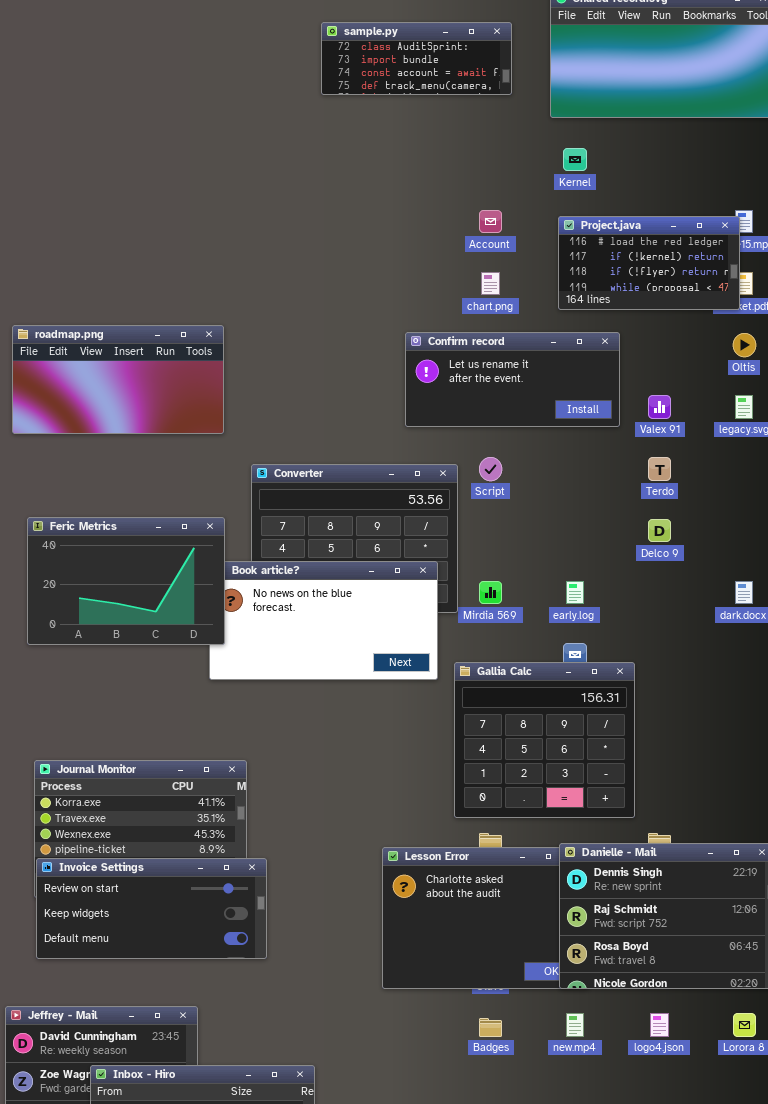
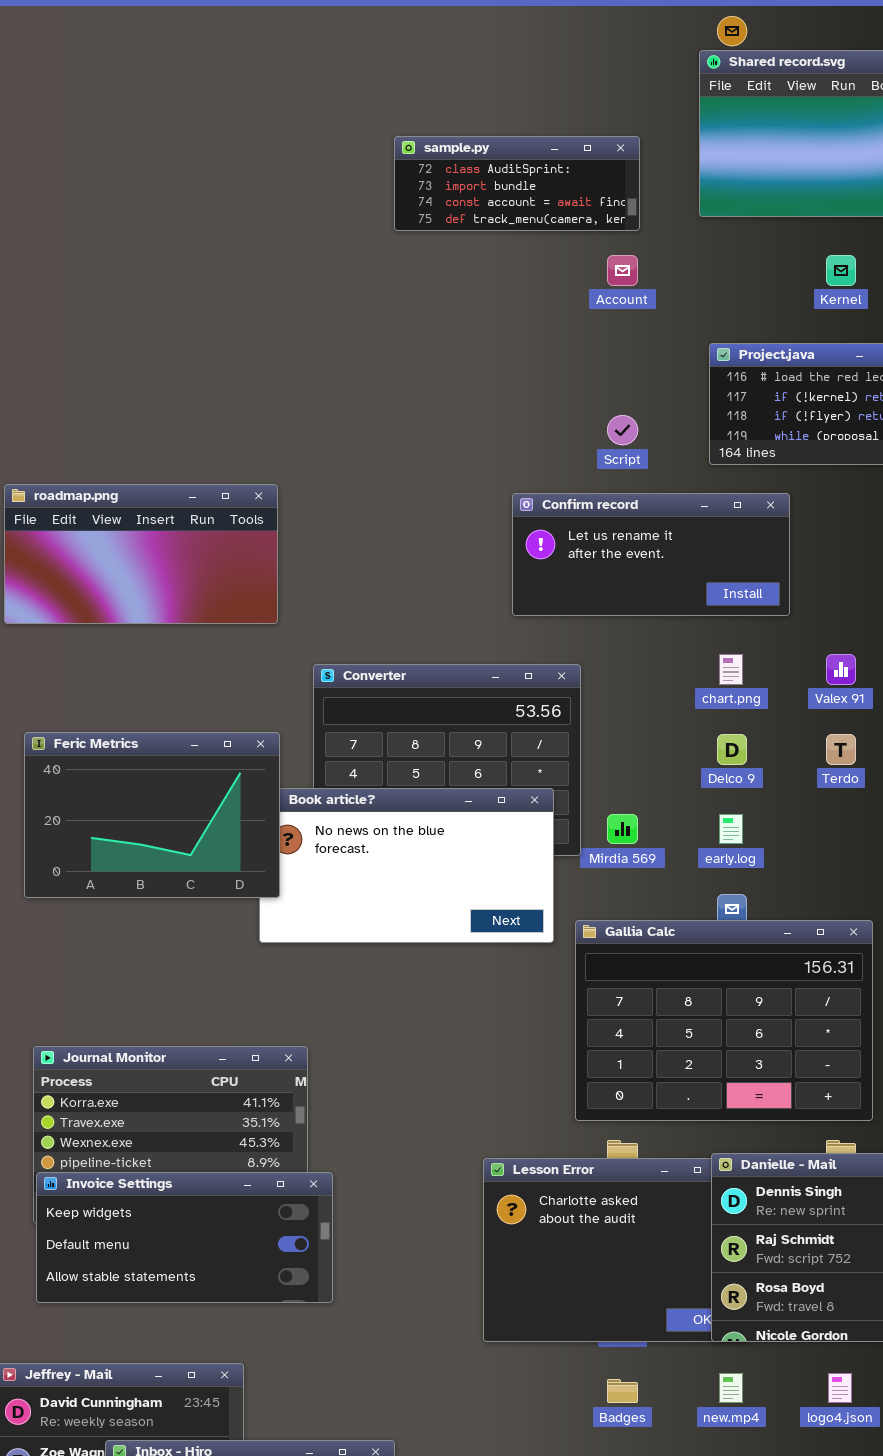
sample.py: [321,22,512,95] -> [394,136,640,231], moved
Kernel: [563,148,587,171] -> [826,255,856,286], moved
Account: [479,210,502,233] -> [607,255,638,286], moved
chart.png: [481,272,500,295] -> [719,654,743,685], moved
Valex 91: [648,395,671,419] -> [826,654,856,685], moved
Script: [479,457,502,481] -> [607,415,638,445], moved
Terdo: [648,457,671,481] -> [826,734,856,765], moved
Delco 9: [648,519,671,542] -> [717,734,747,765], moved
Gallia Calc: [454,662,635,818] -> [575,920,873,1121], resized
Invoice Settings: [36,858,267,959] -> [36,1172,333,1303], scrolled down 1 row

